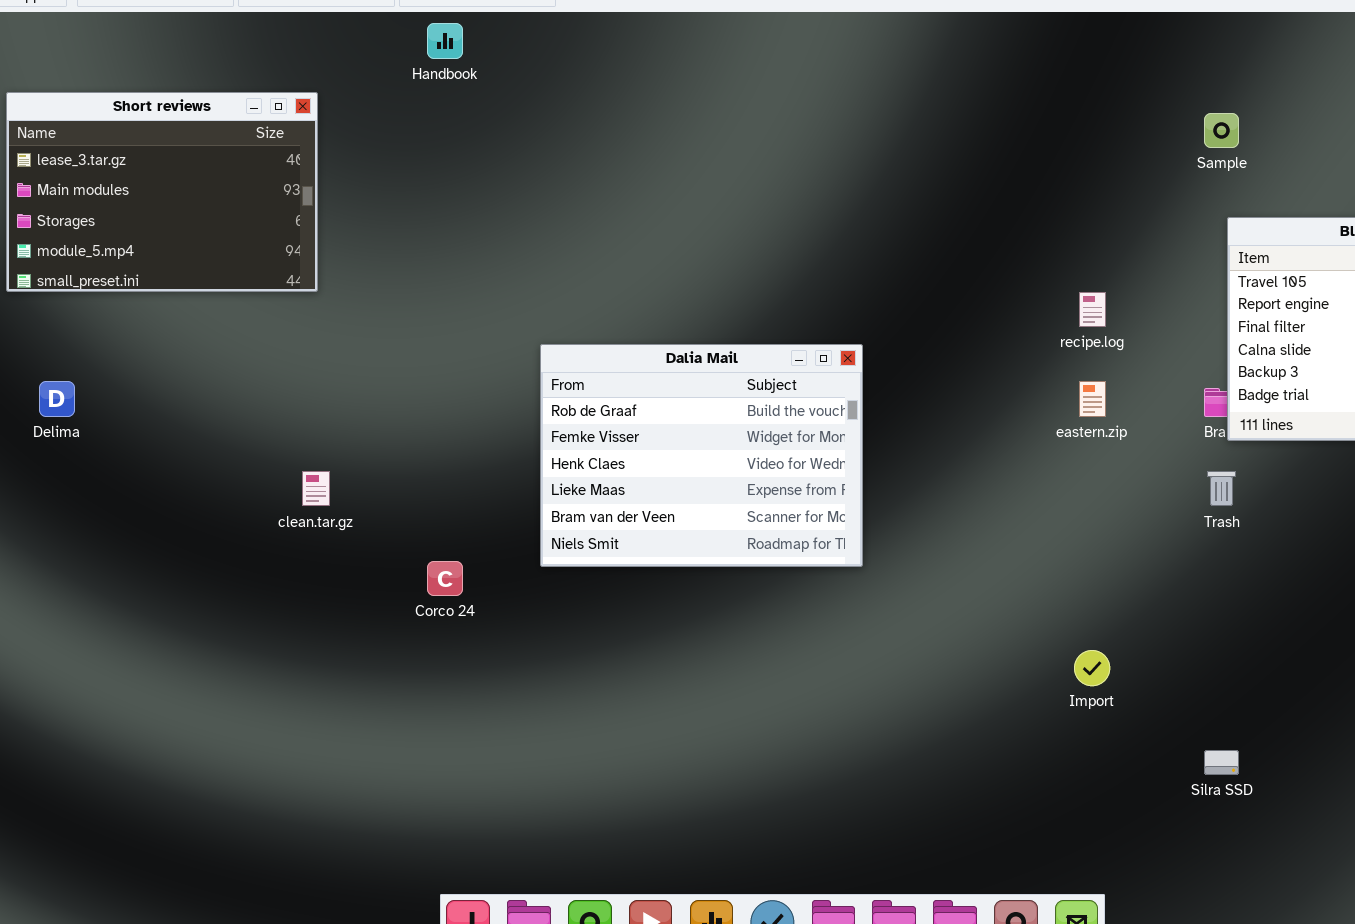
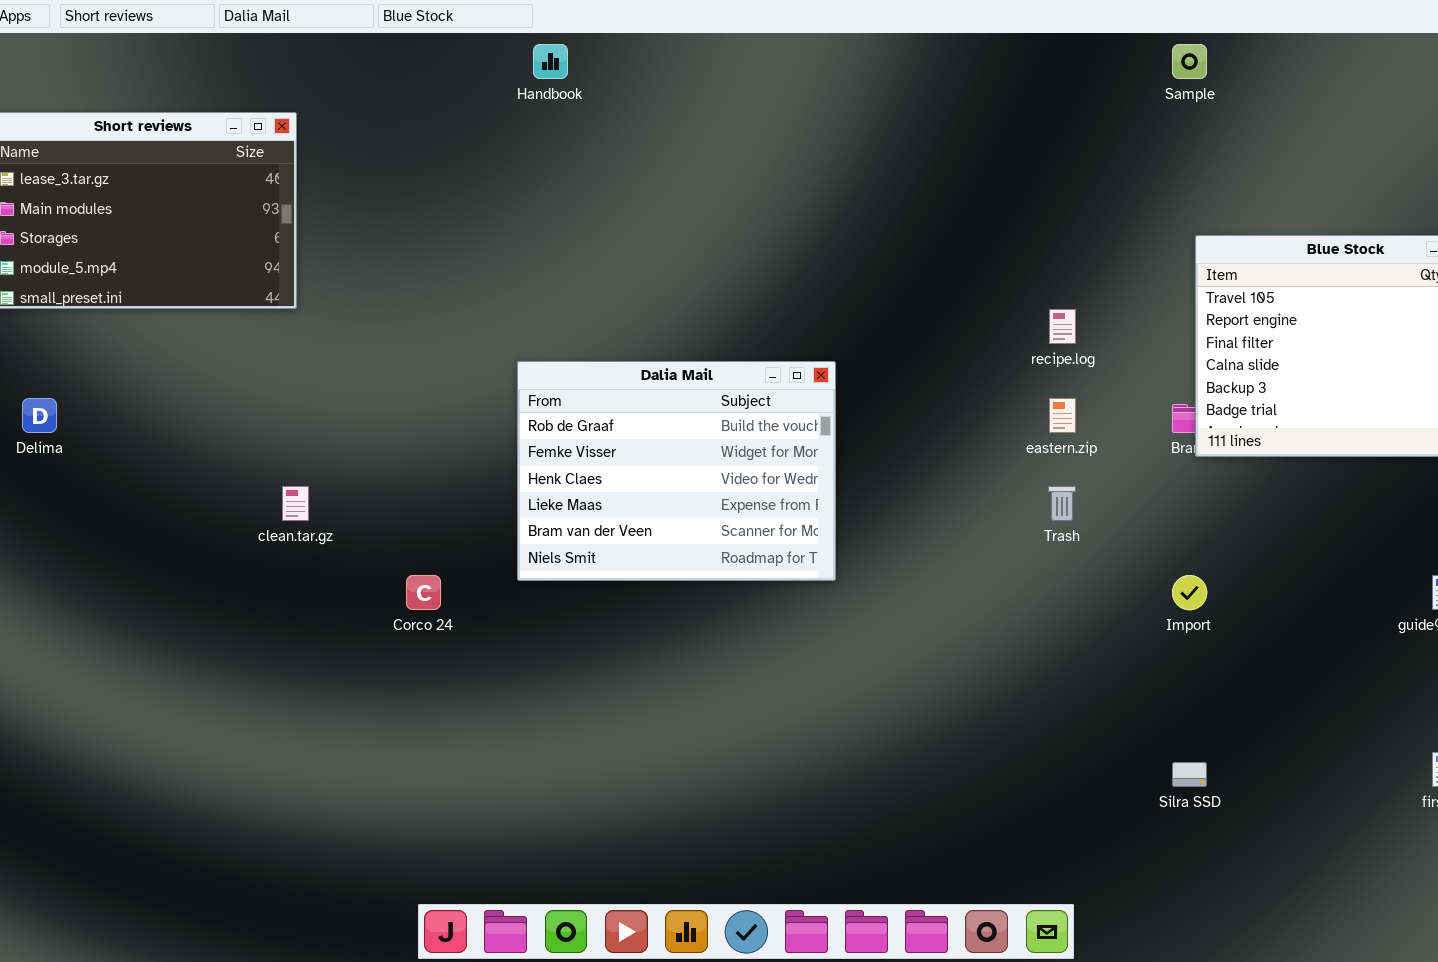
Handbook: [427,23,463,59] -> [533,44,568,79], moved
Sample: [1204,113,1239,148] -> [1172,44,1207,79], moved
Trash: [1207,471,1236,506] -> [1048,486,1076,521], moved
Import: [1074,650,1110,686] -> [1172,575,1207,610], moved

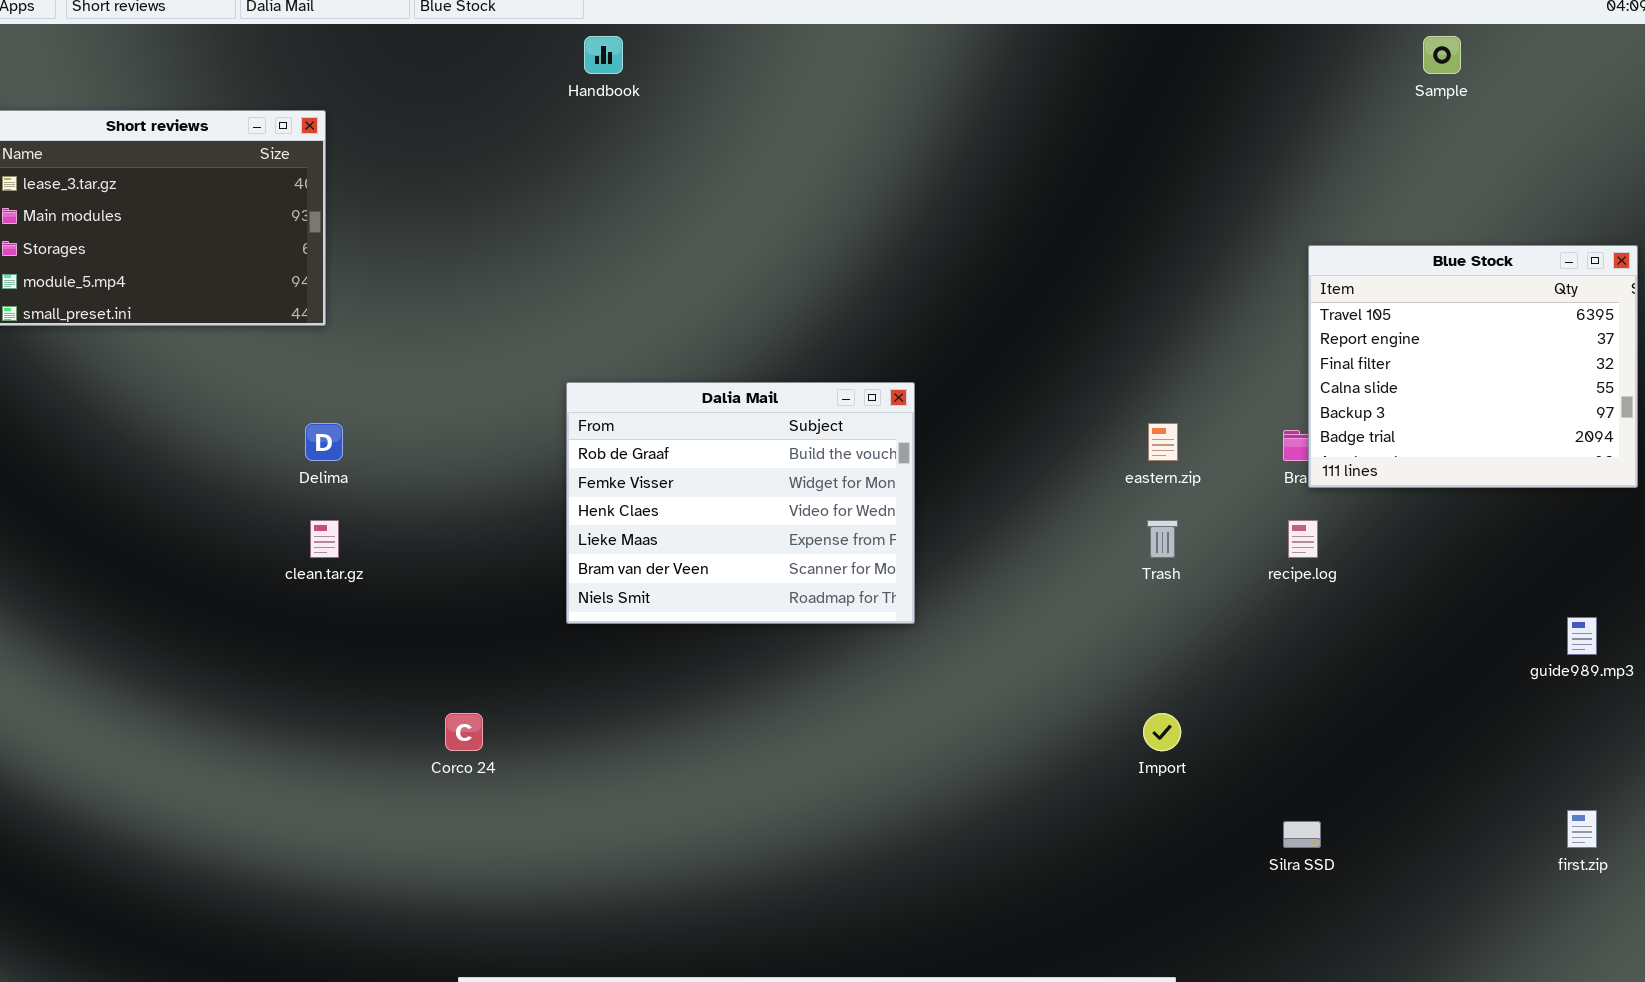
Sample: [1172,44,1207,79] -> [1423,36,1461,74], moved
recipe.log: [1049,309,1076,344] -> [1288,520,1318,558], moved
Delima: [22,398,57,433] -> [305,423,343,461], moved
Corco 24: [406,575,441,610] -> [445,713,483,751], moved
Import: [1172,575,1207,610] -> [1143,713,1181,751], moved

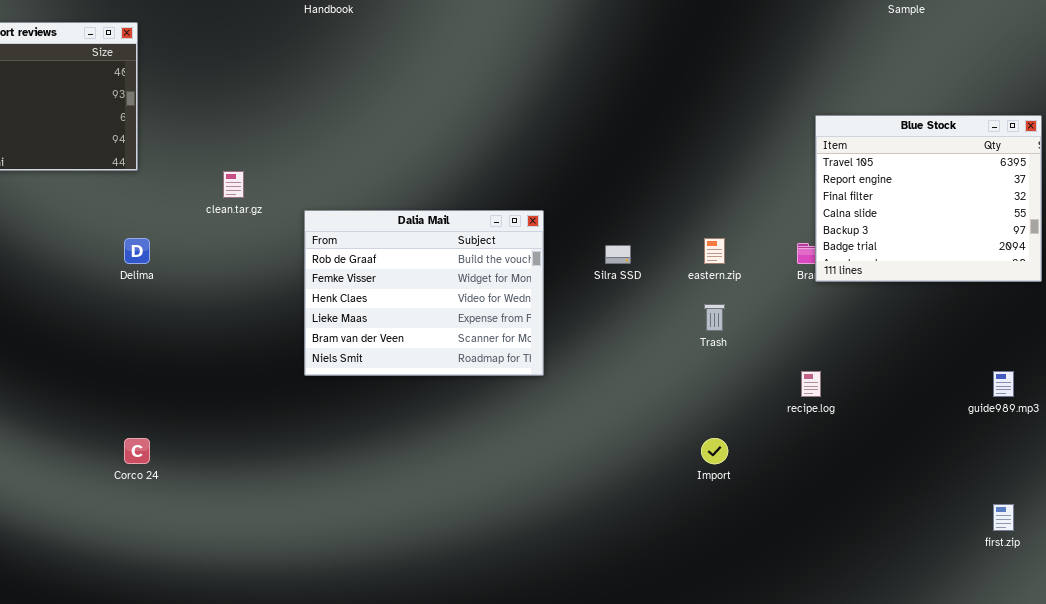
clean.tar.gz: [310,520,339,558] -> [223,171,244,198], moved
recipe.log: [1288,520,1318,558] -> [801,371,821,397], moved
Corco 24: [445,713,483,751] -> [124,438,150,464], moved
Silra SSD: [1283,821,1321,848] -> [605,245,631,264], moved

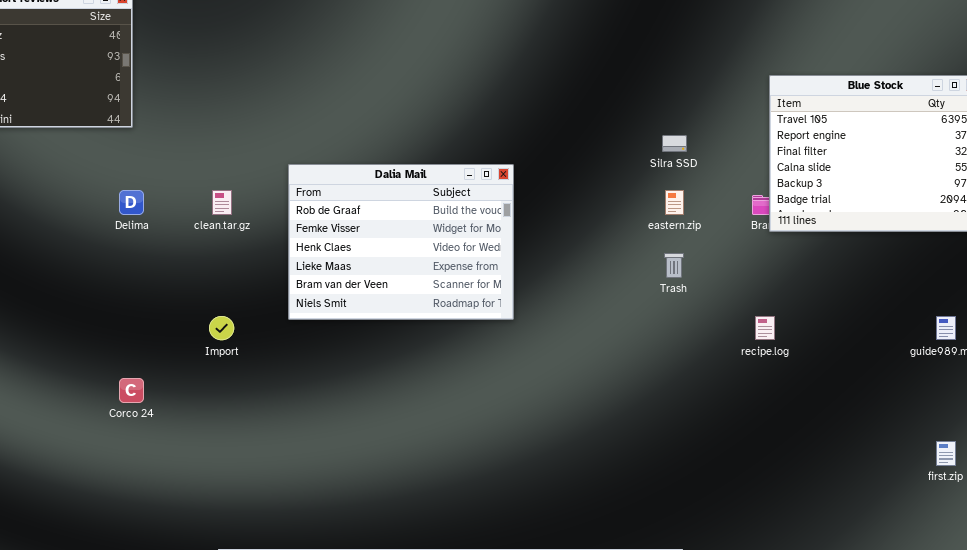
clean.tar.gz: [223,171,244,198] -> [212,190,232,215], moved
Silra SSD: [605,245,631,264] -> [662,135,687,152], moved
Import: [701,438,728,464] -> [209,316,234,340], moved

